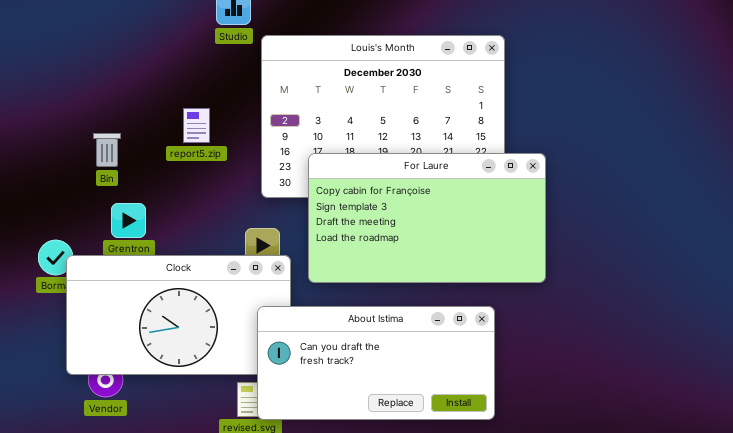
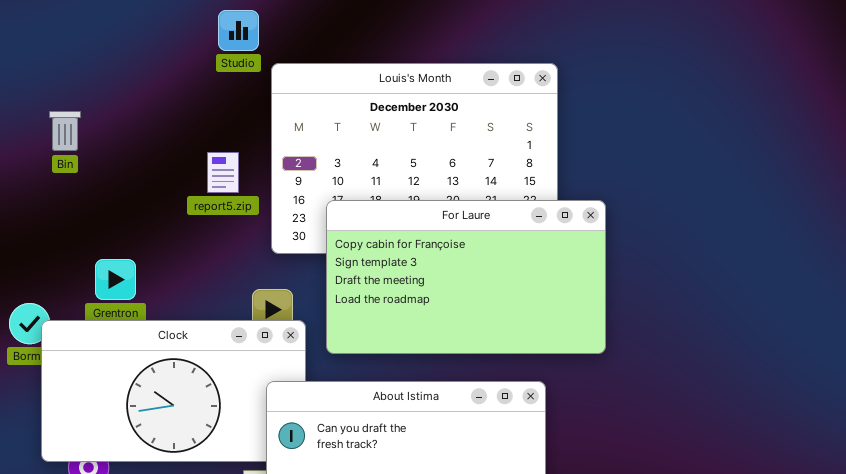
report5.zip: [183,108,210,143] -> [207,152,239,193], moved
Bin: [93,133,121,167] -> [49,111,81,151], moved

